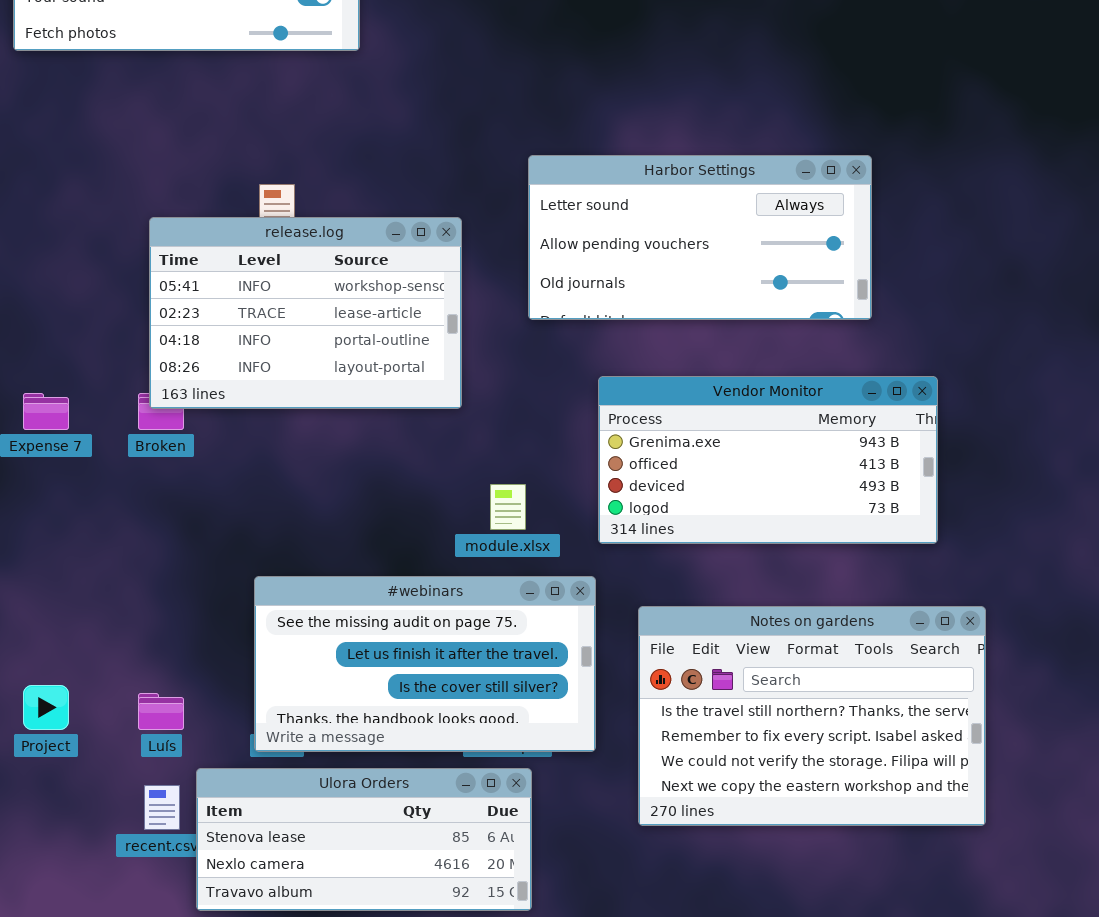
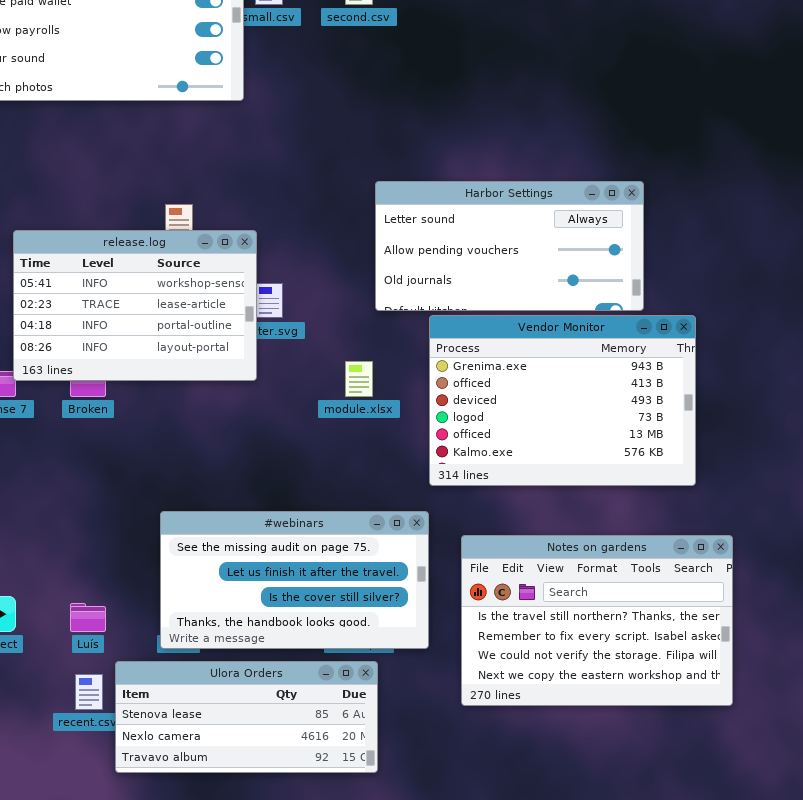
release.log: [149,217,462,409] -> [13,230,257,381], moved
Vendor Monitor: [598,376,938,544] -> [429,315,696,486], resized
module.xlsx: [490,484,526,530] -> [345,361,373,397], moved

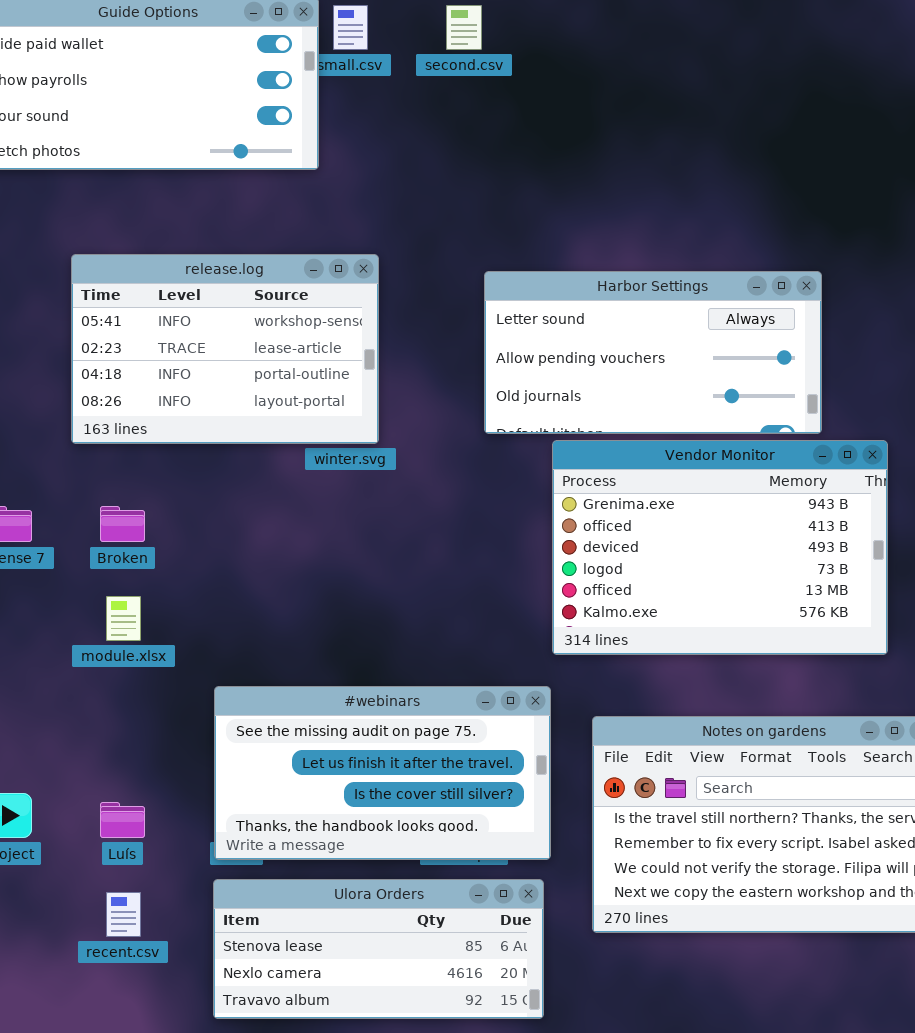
release.log: [13,230,257,381] -> [71,254,379,444], moved
module.xlsx: [345,361,373,397] -> [106,596,141,641], moved
Ulora Orders: [115,661,378,773] -> [213,879,544,1019], moved

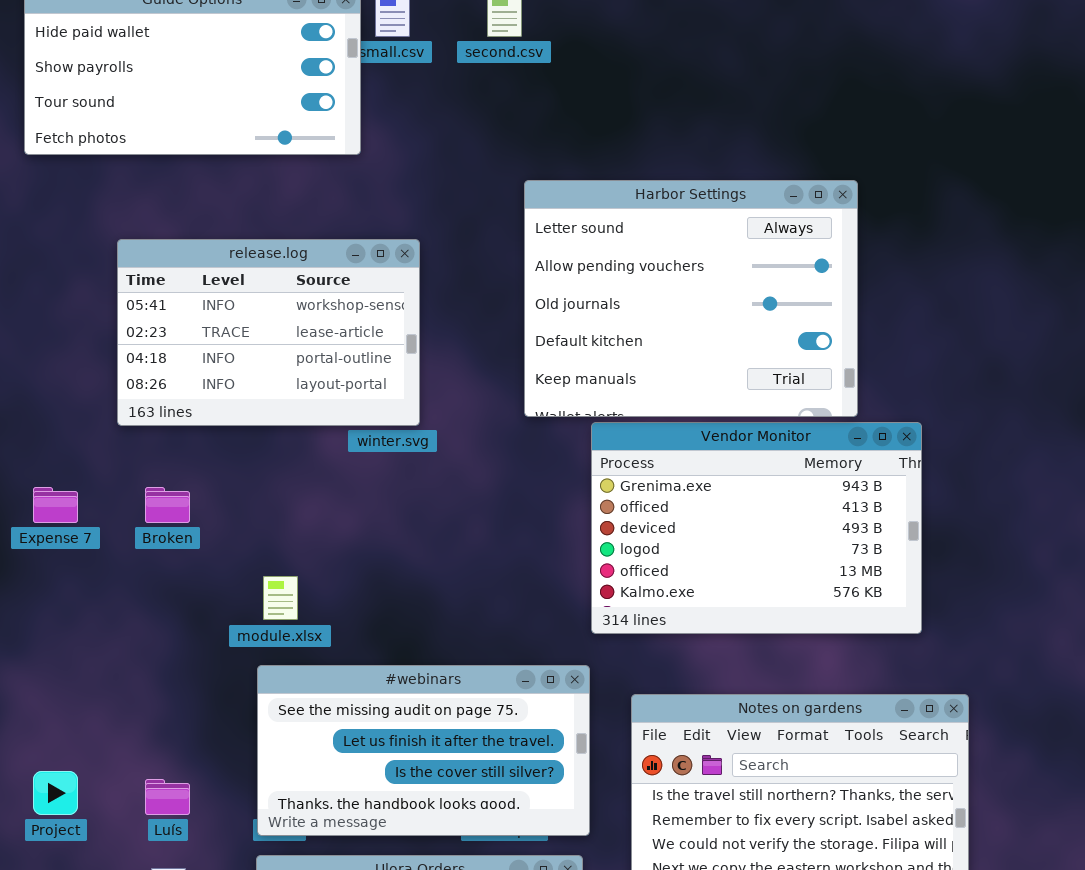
Harbor Settings: [484,271,822,434] -> [524,180,858,417], resized
module.xlsx: [106,596,141,641] -> [263,576,298,620], moved

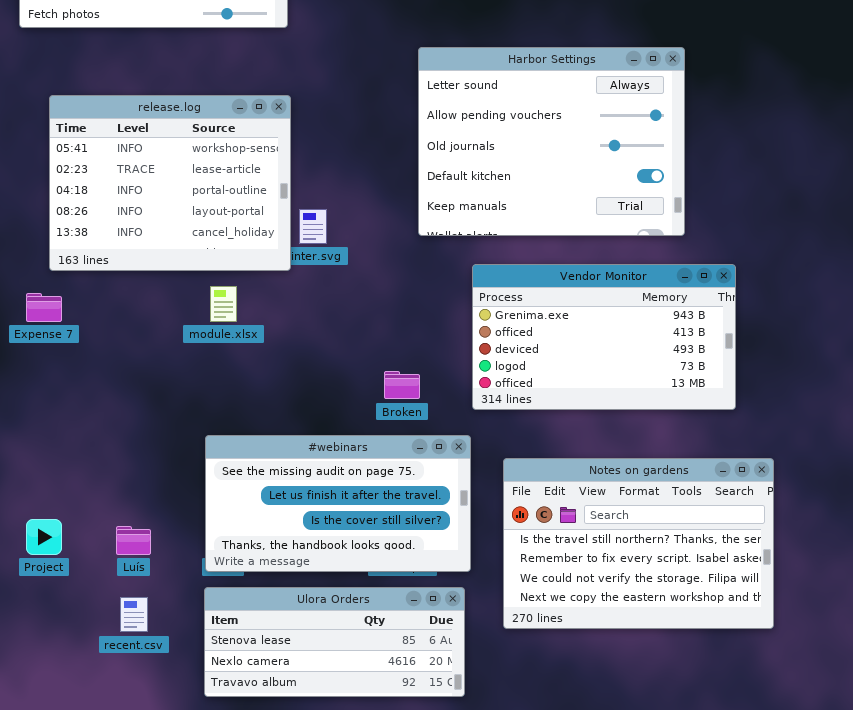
release.log: [117,239,420,426] -> [49,95,291,271], moved, resized
Vendor Monitor: [591,422,922,634] -> [472,264,736,410], resized
Broken: [145,487,190,523] -> [384,371,420,399], moved
module.xlsx: [263,576,298,620] -> [210,286,237,322], moved

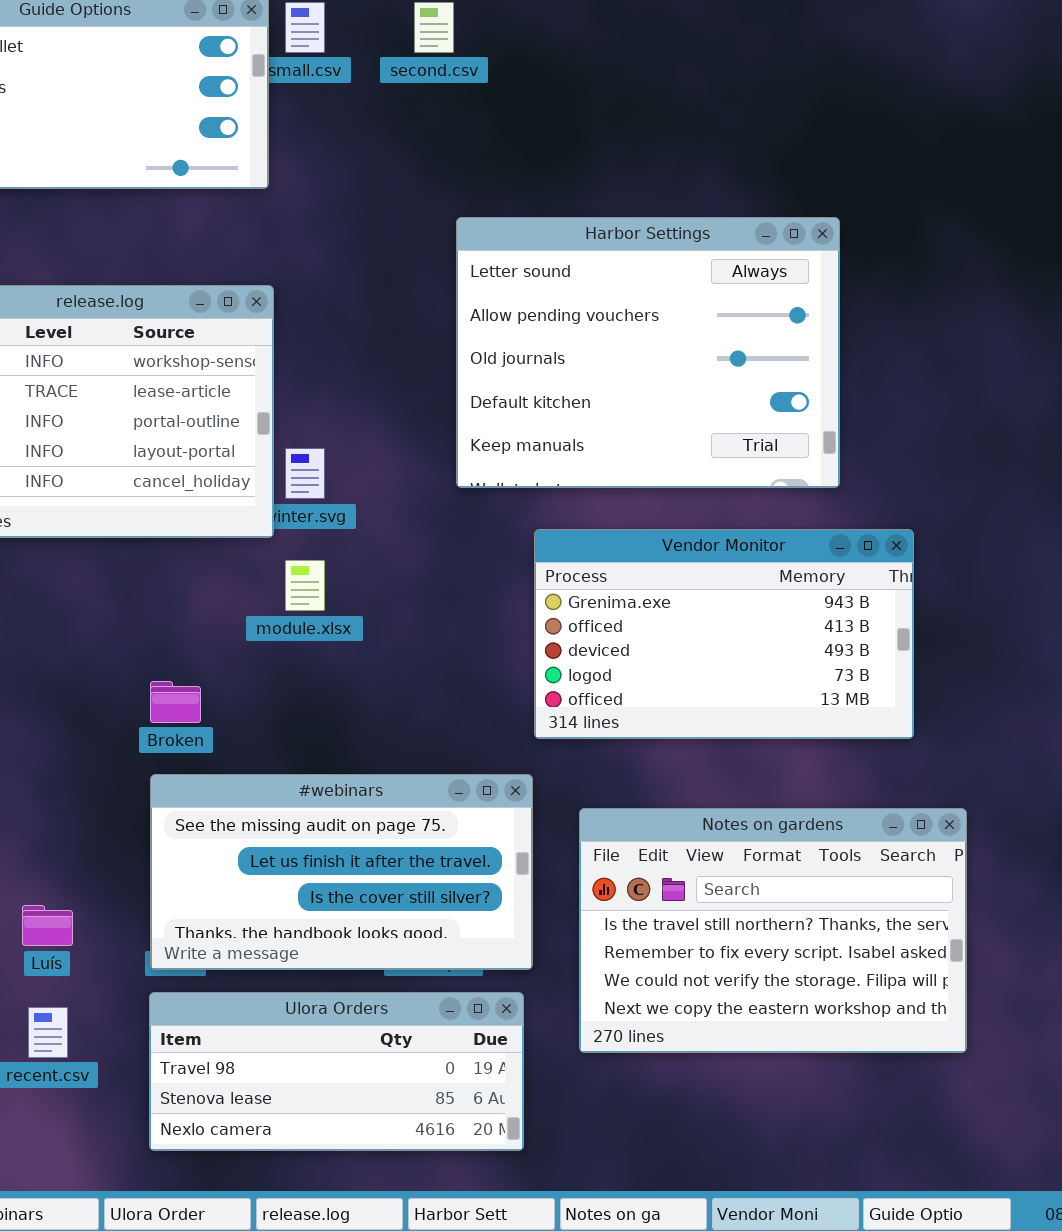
module.xlsx: [210,286,237,322] -> [285,560,325,611], moved
Broken: [384,371,420,399] -> [150,681,201,723], moved
Ulora Orders: [204,587,465,697] -> [149,992,524,1151], scrolled up 1 row

